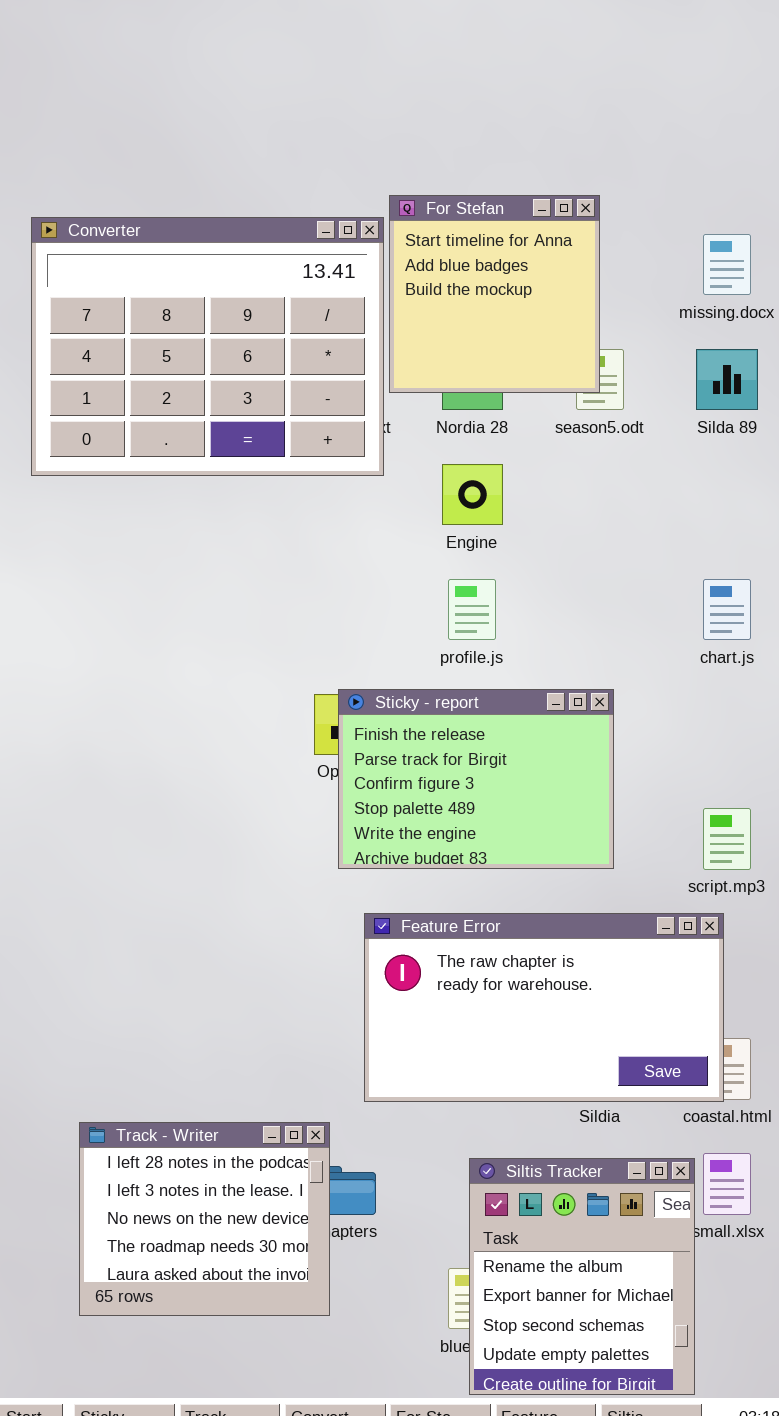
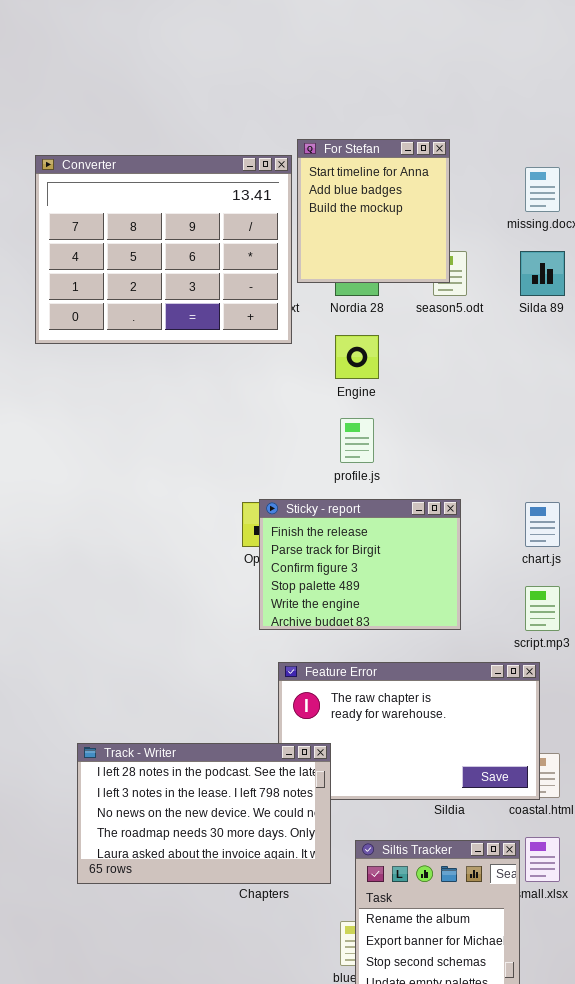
chart.js: [703,579,751,640] -> [525,502,560,547], moved
Track - Writer: [79,1122,330,1316] -> [77,743,331,884], moved, resized

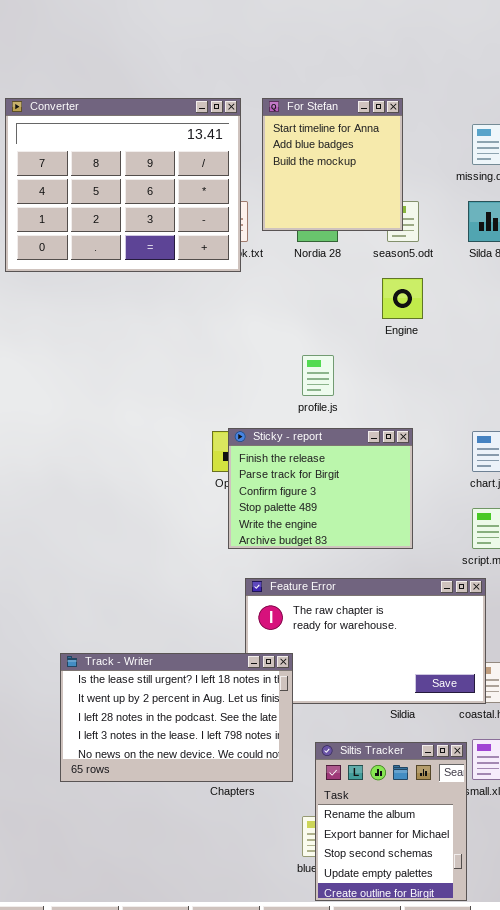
Converter: [35,155,292,344] -> [5,98,241,272], moved
Engine: [335,335,379,379] -> [382,278,423,319], moved
Track - Writer: [77,743,331,884] -> [60,653,293,782], scrolled up 2 rows

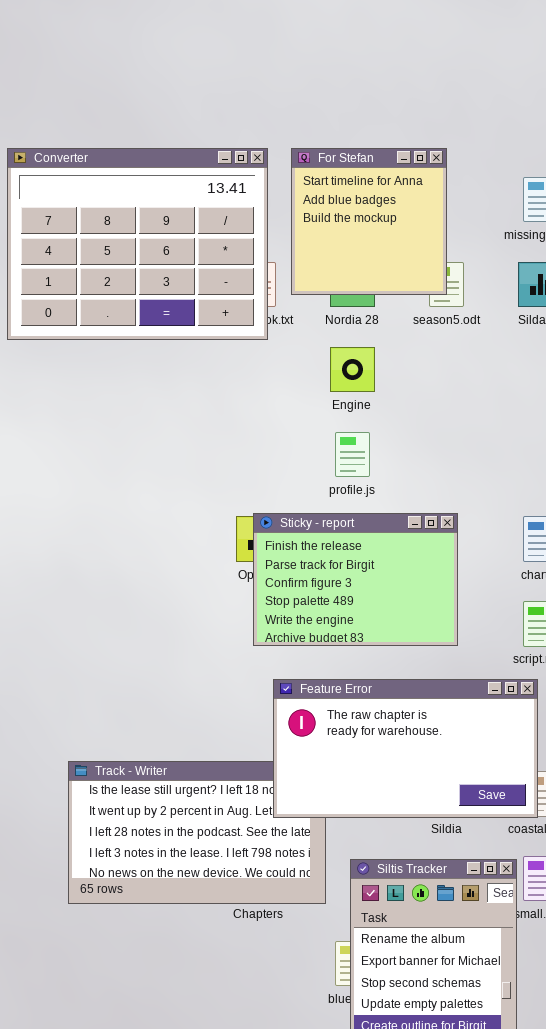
Engine: [382,278,423,319] -> [330,347,375,392], moved
Feature Error: [245,578,486,704] -> [273,679,538,818], raised

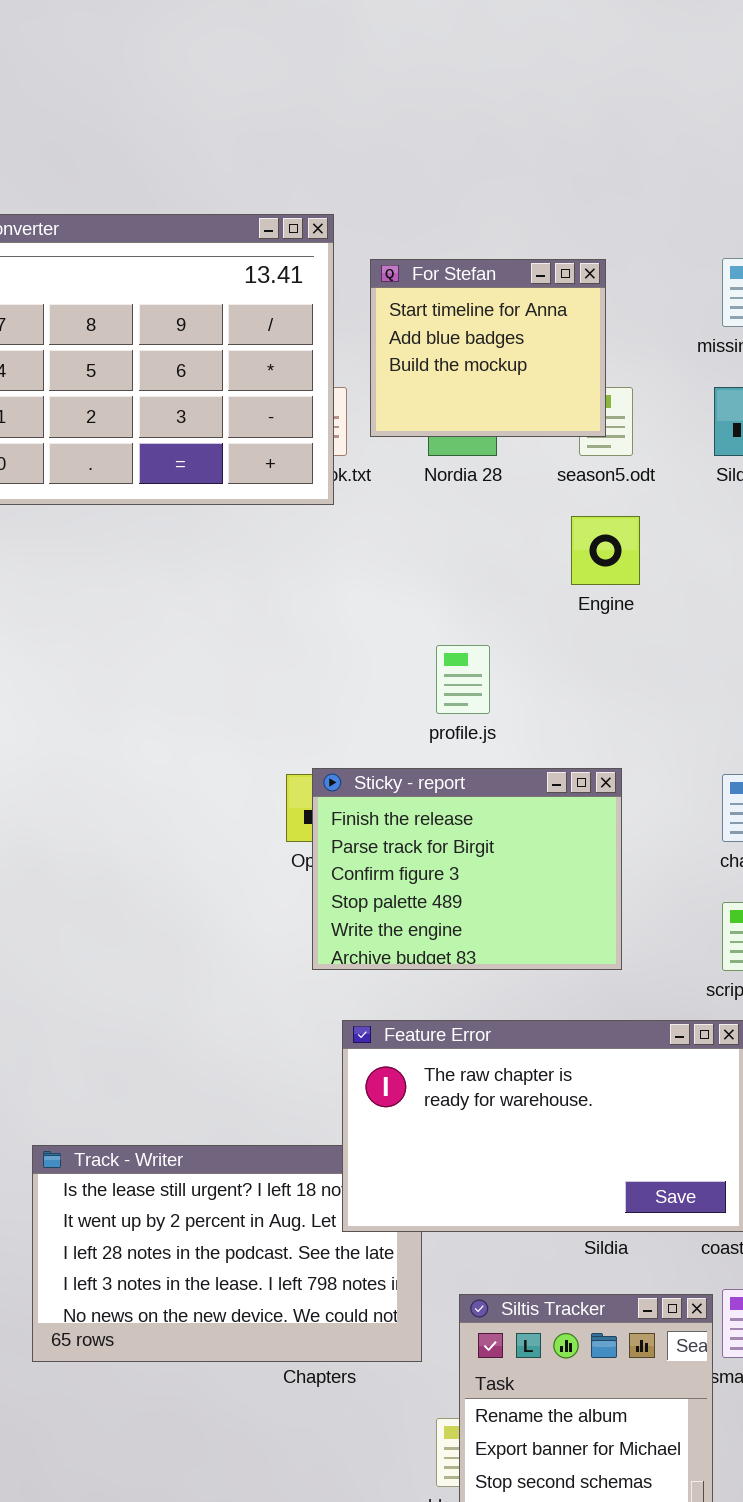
For Stefan: [291,148,447,295] -> [370,259,606,437], resized
Engine: [330,347,375,392] -> [571,516,640,585], moved

